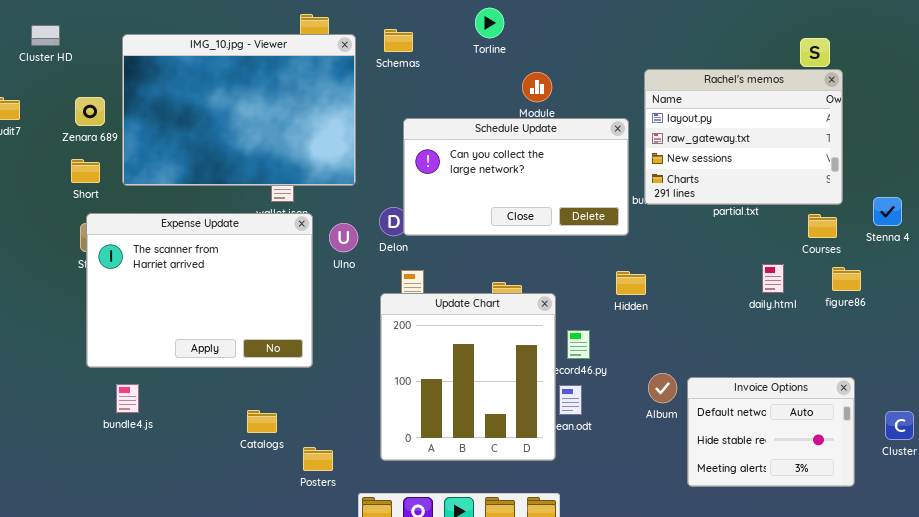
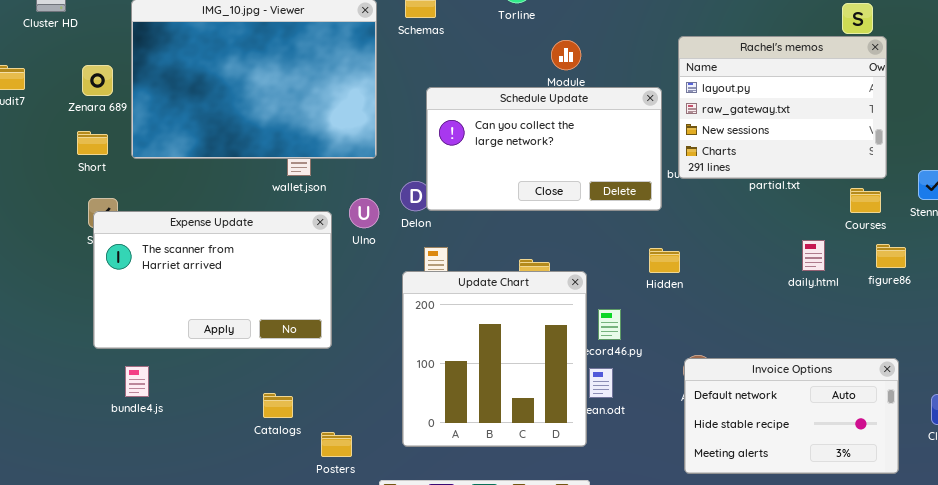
Expense Update: [86,213,313,368] -> [93,211,332,349], resized
Invoice Options: [687,377,855,487] -> [684,358,899,474], resized

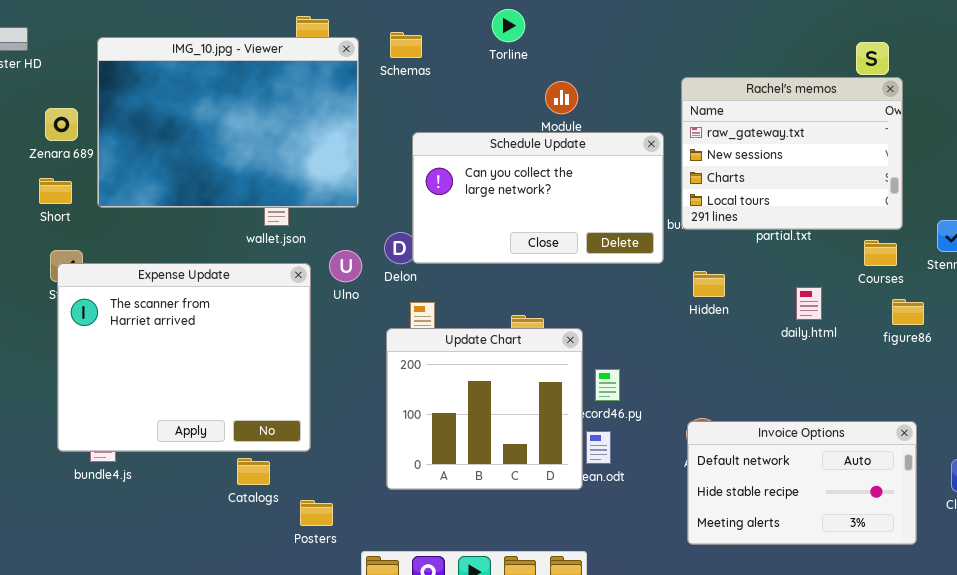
Rachel's memos: [678,36,887,179] -> [681,77,903,230], scrolled down 1 row
Expense Update: [93,211,332,349] -> [57,263,311,452], resized
daily.html: [802,240,825,271] -> [796,287,822,320], moved
Hidden: [649,248,680,273] -> [693,271,725,297], moved
Update Chart: [402,271,587,447] -> [386,328,583,490], resized

